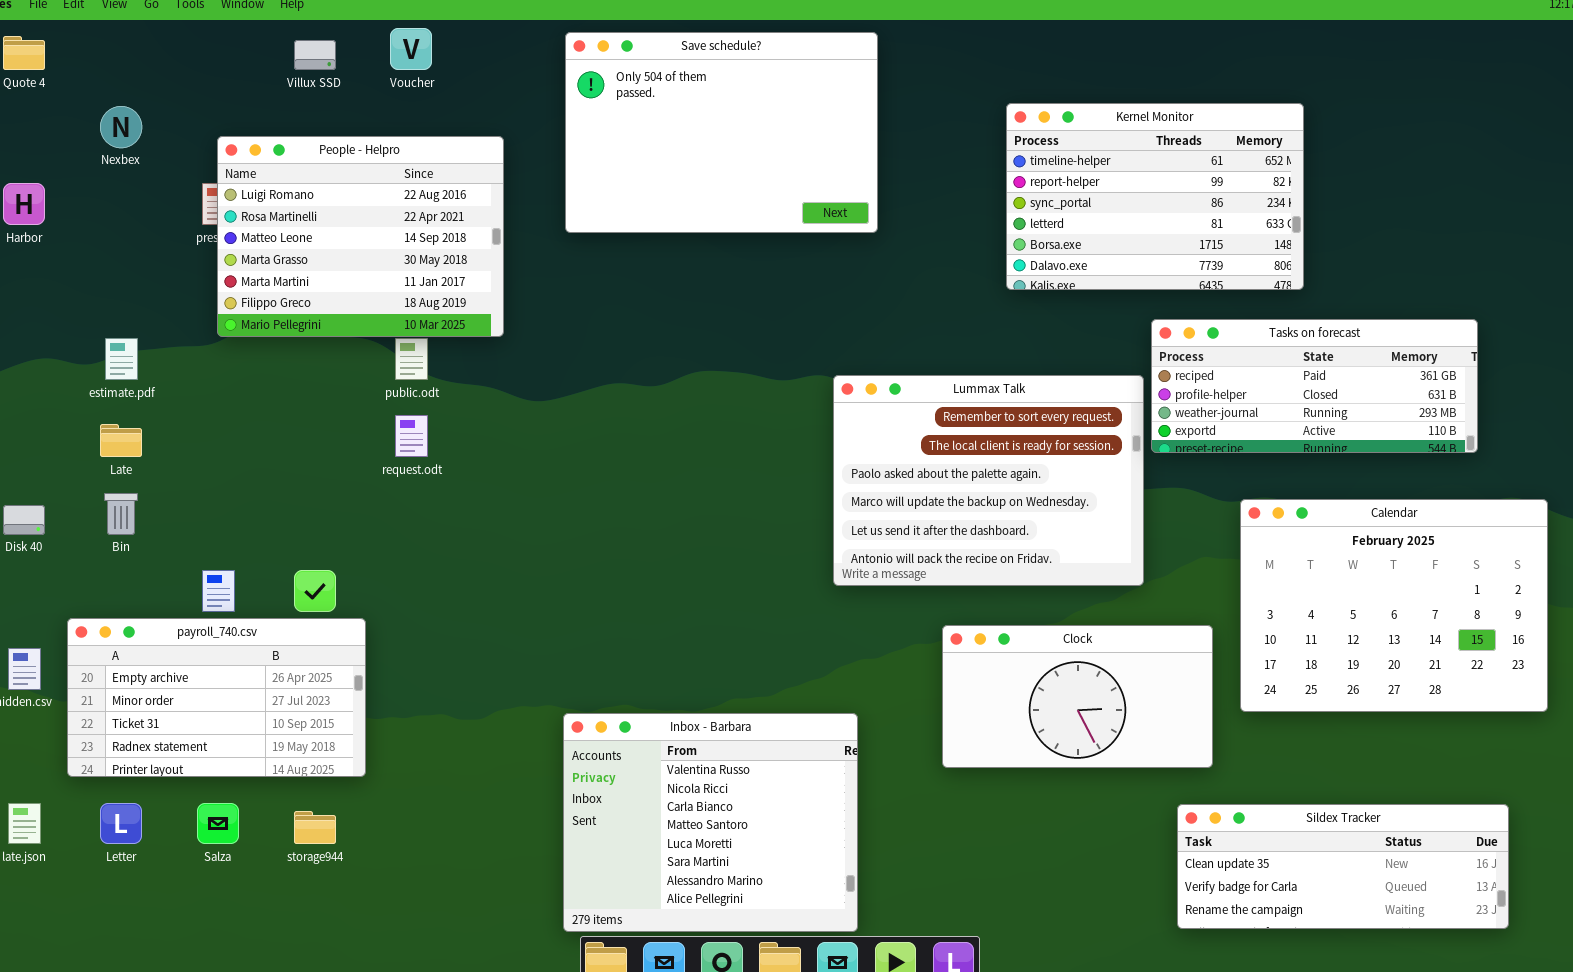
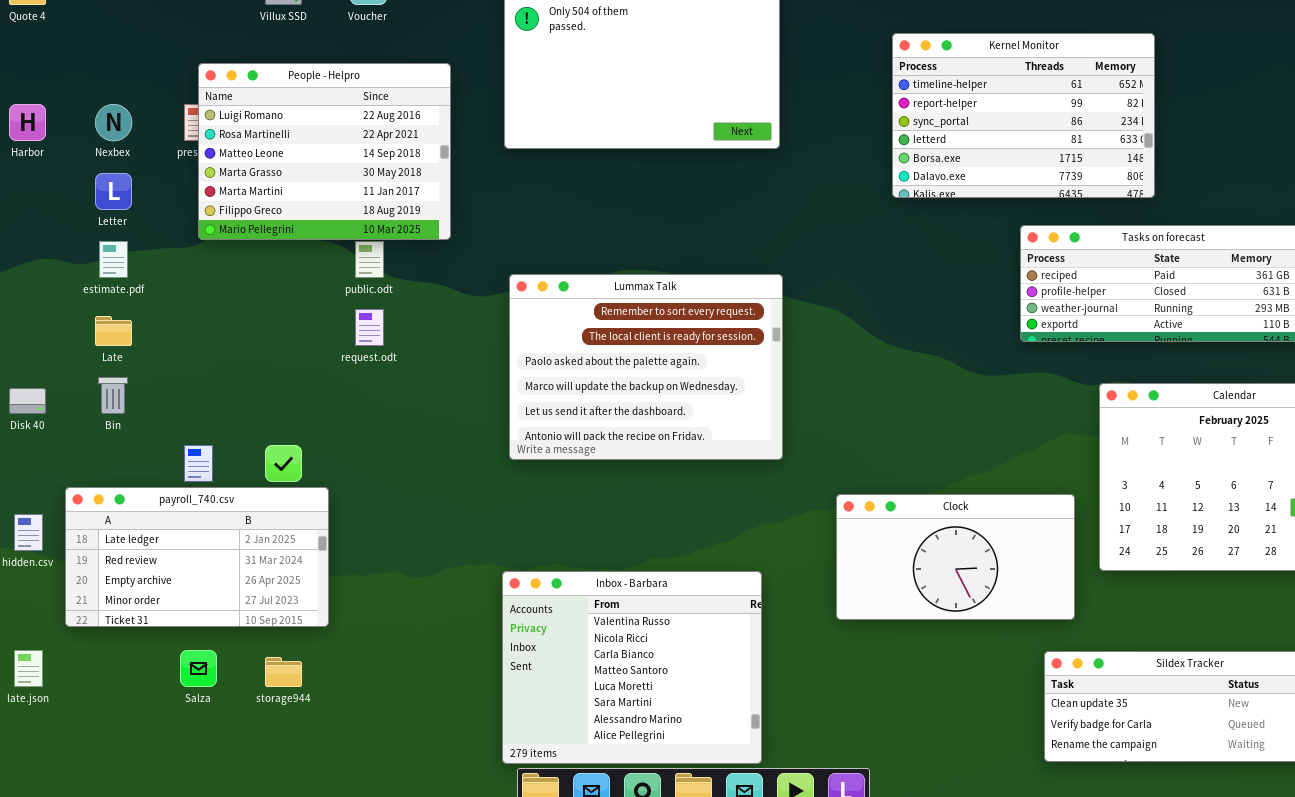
Nexbex: [100,106,142,148] -> [95,104,132,141], moved
Lummax Talk: [833,375,1144,586] -> [509,274,783,460], moved
payroll_740.csv: [67,618,366,777] -> [65,487,329,627], scrolled up 2 rows
Letter: [100,803,142,844] -> [95,173,132,210], moved

